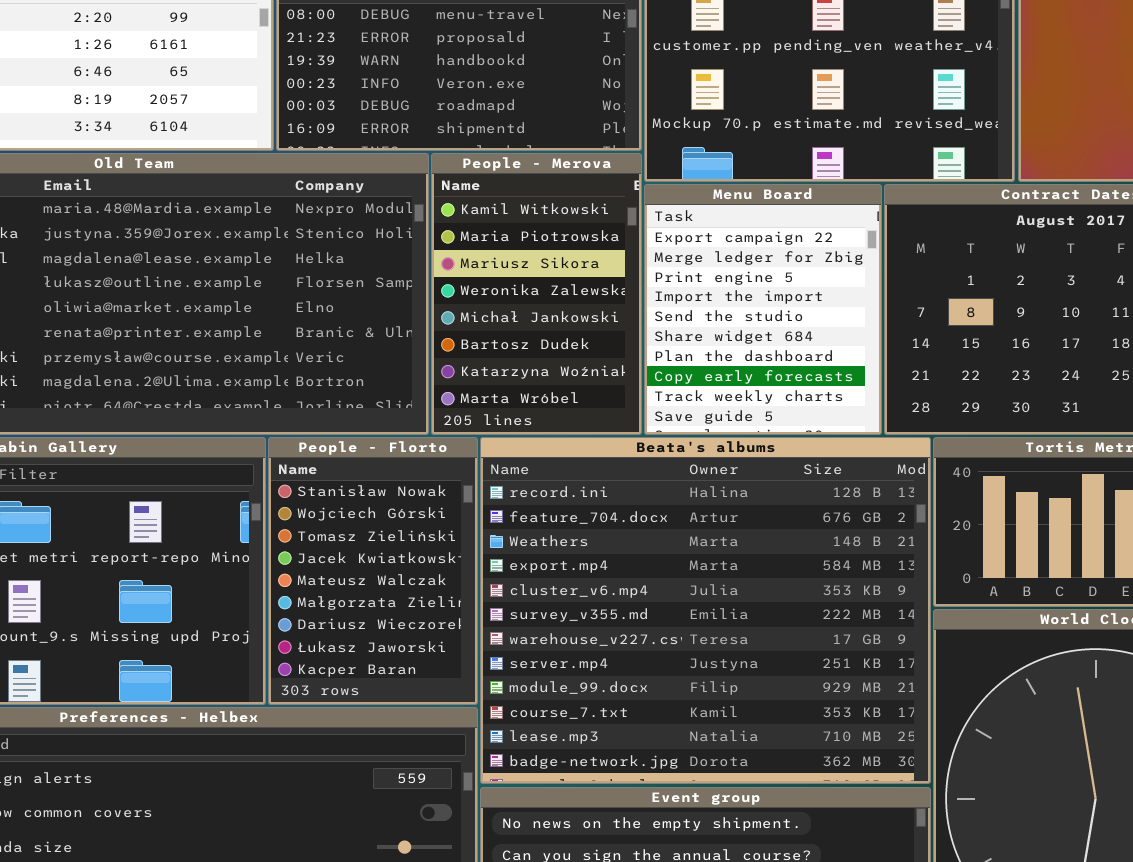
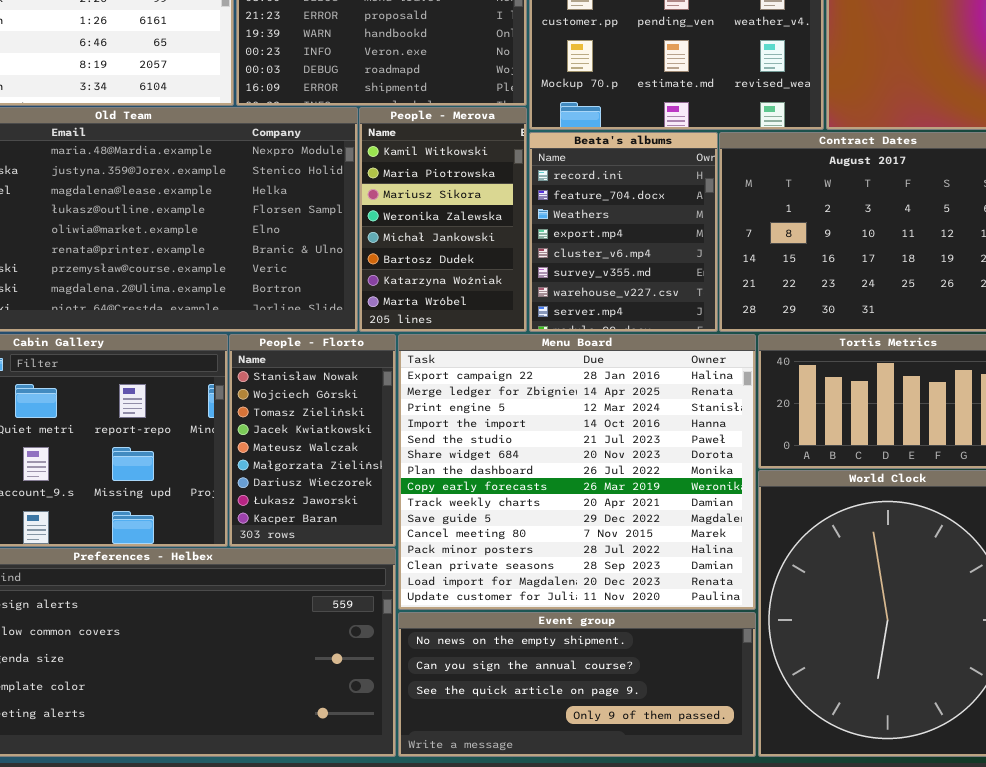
Menu Board: [644,184,882,435] -> [398,334,756,610], moved, resized
Beata's albums: [480,437,931,784] -> [529,132,718,332], moved, resized

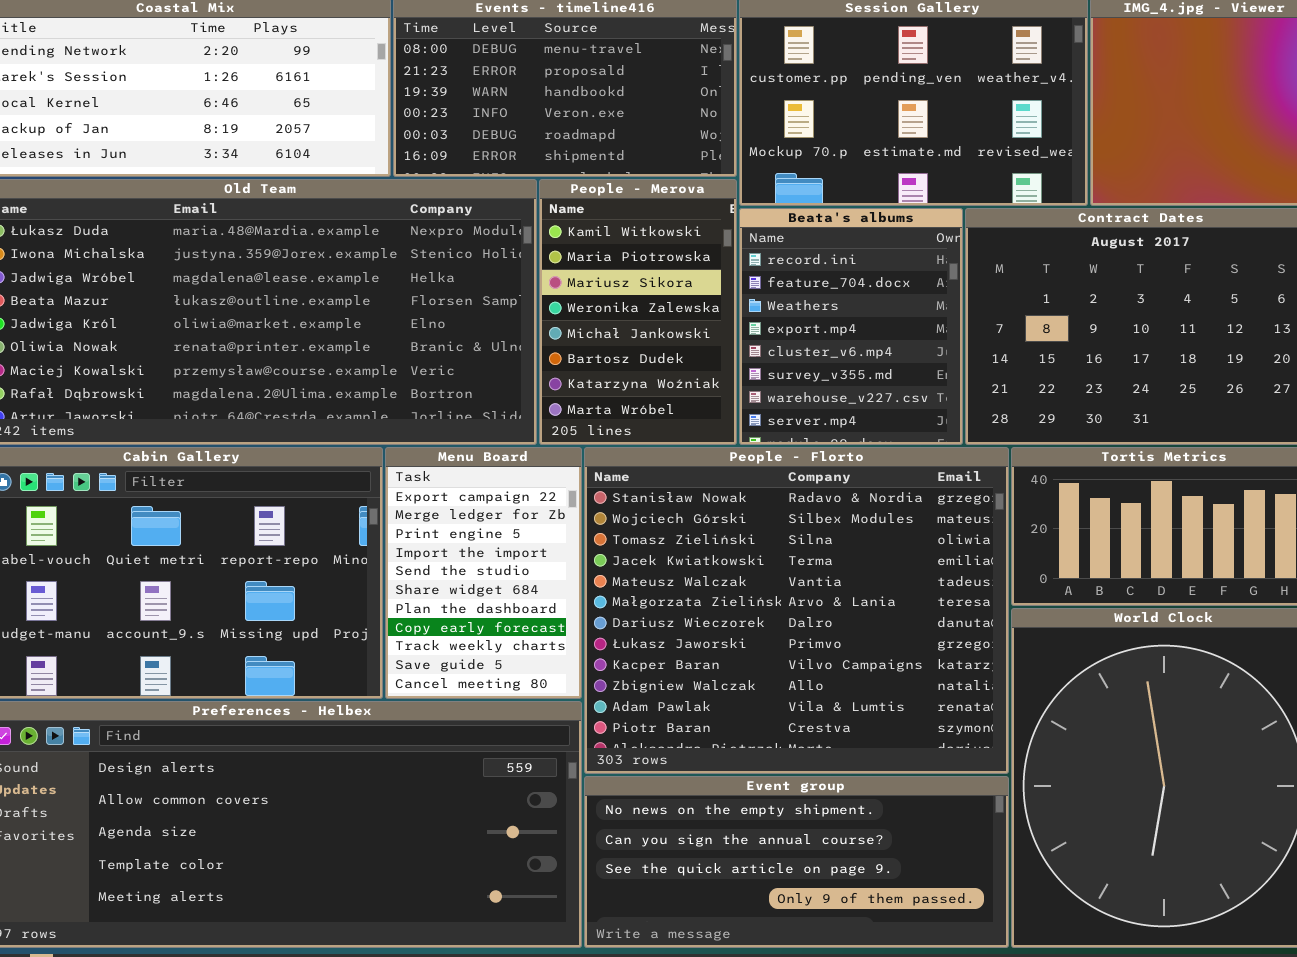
People - Florto: [229,334,396,547] -> [584,447,1009,774], moved, resized
Menu Board: [398,334,756,610] -> [385,447,582,699], moved, resized

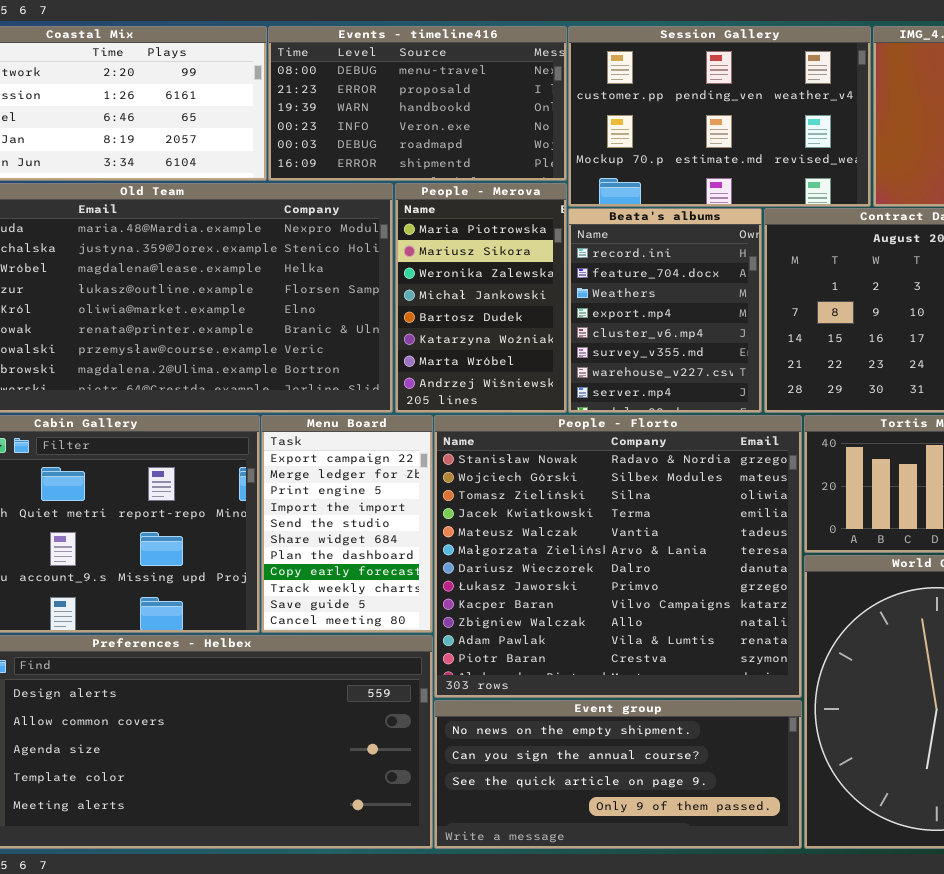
People - Merova: [539,179,737,445] -> [395,183,567,413], scrolled down 1 row

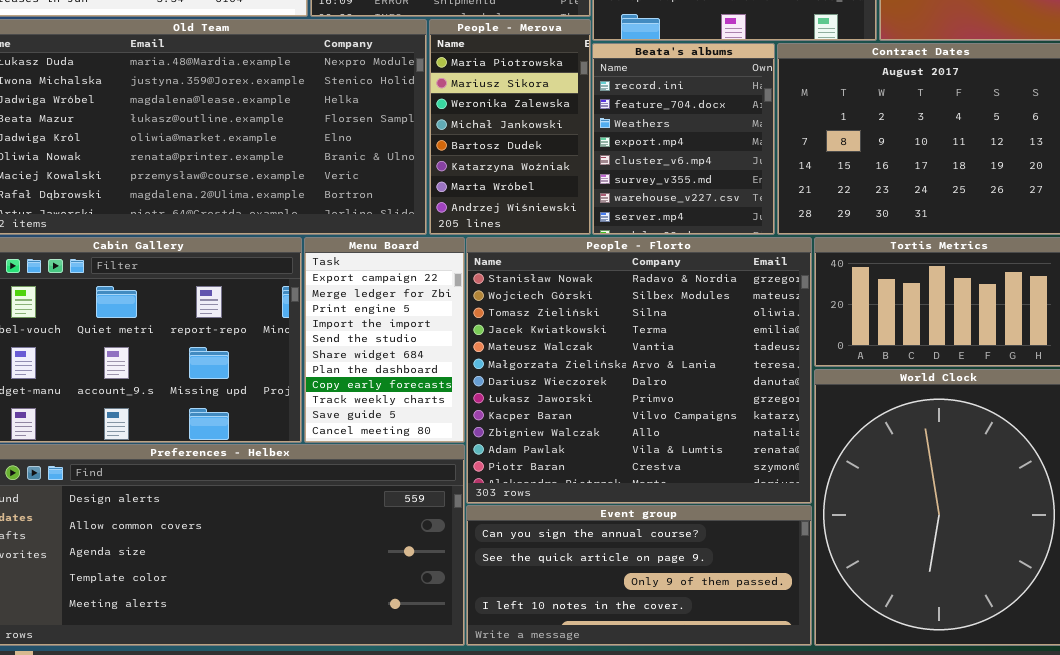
Event group: [434,700,802,849] -> [466,505,812,646], scrolled down 1 row

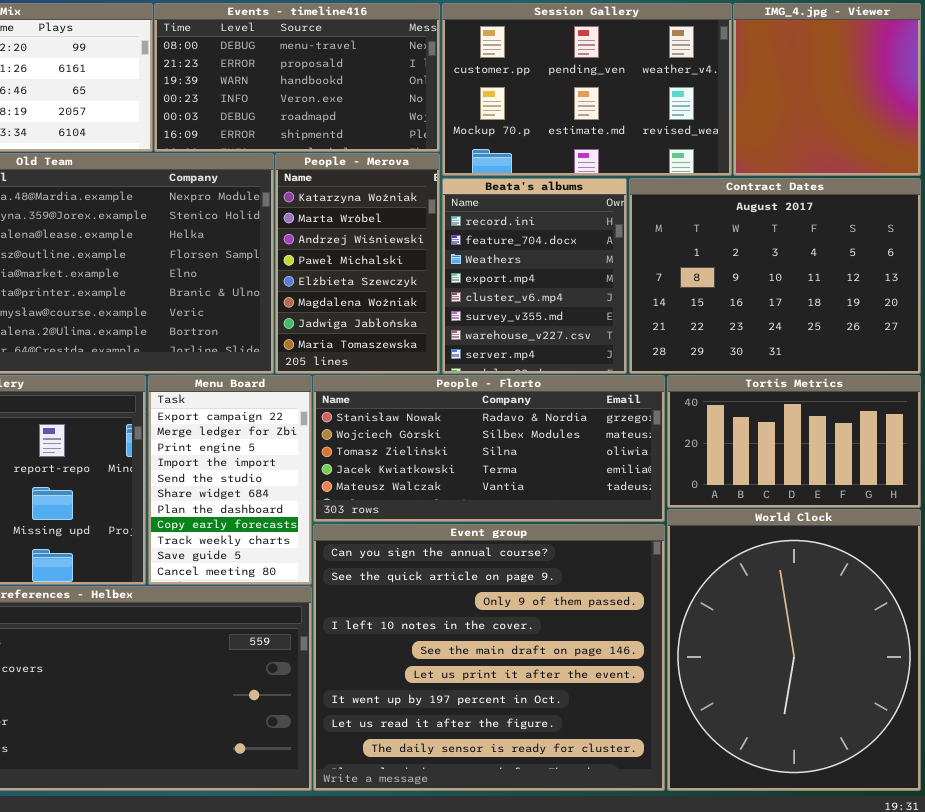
People - Merova: [429,19,591,235] -> [275,153,440,374], scrolled down 5 rows
People - Florto: [466,237,812,504] -> [313,375,665,522], resized
Event group: [466,505,812,646] -> [313,524,665,791], resized

